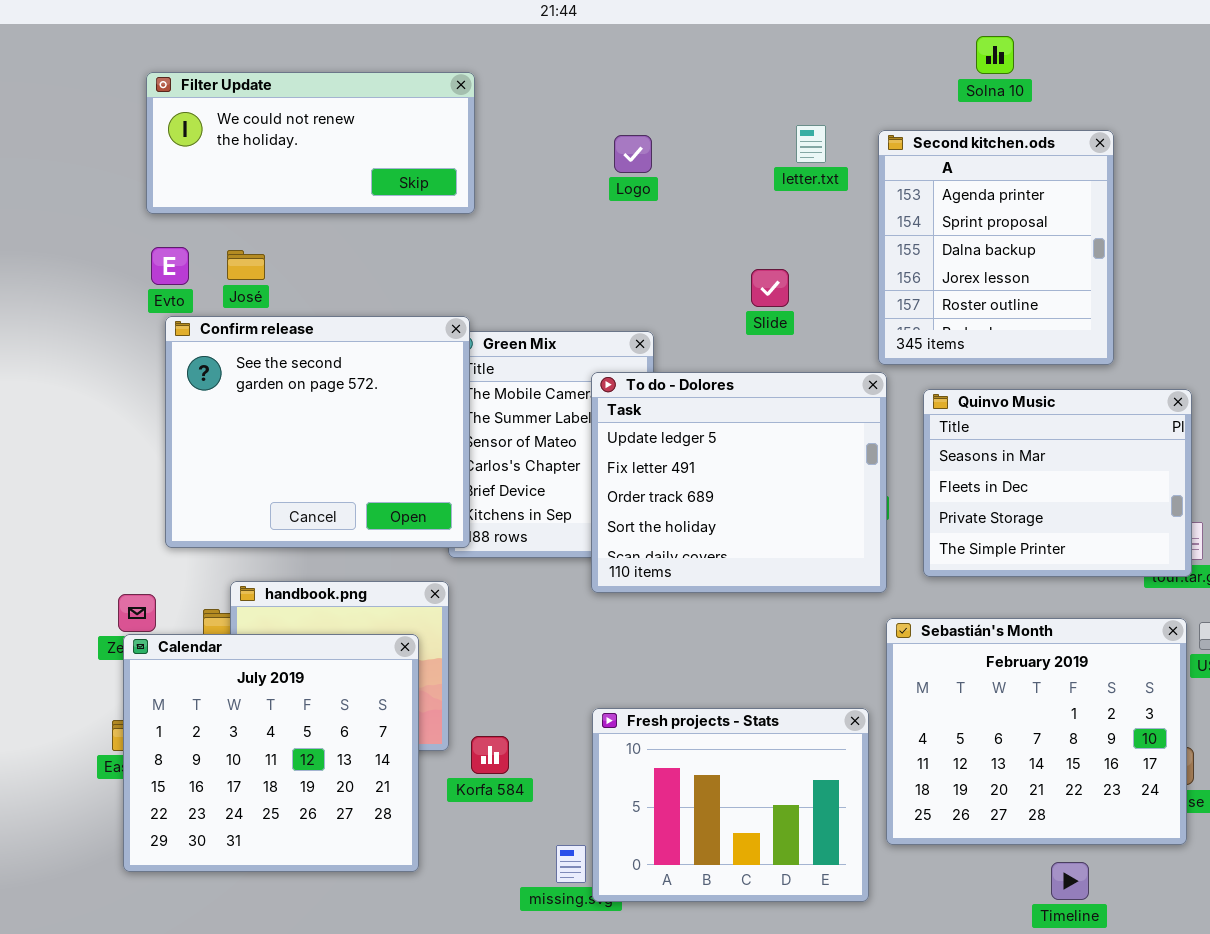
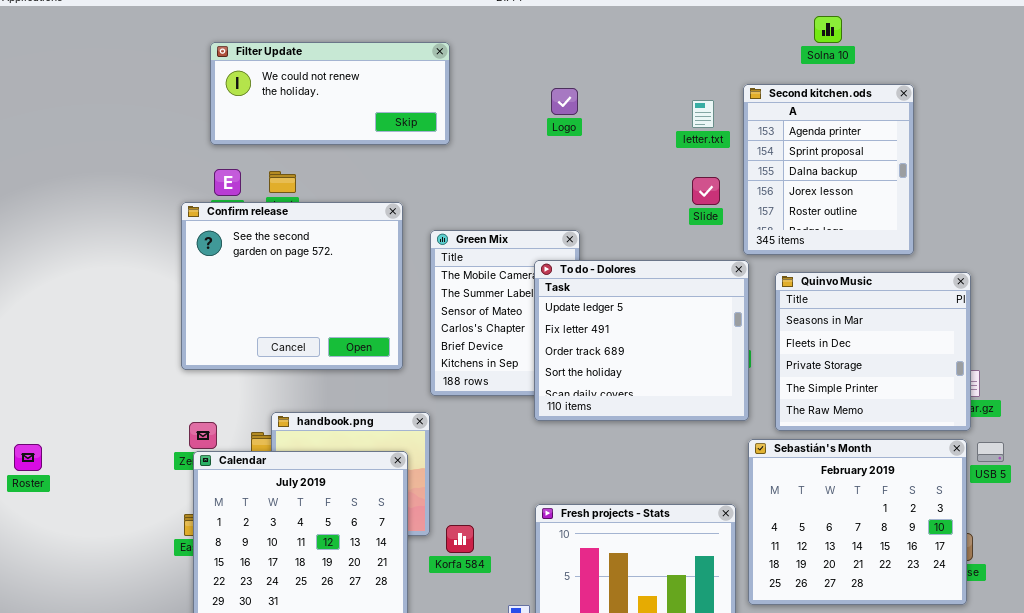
letter.txt: [796,125,826,163] -> [692,100,714,128], moved
Slide: [751,269,789,307] -> [692,177,720,205], moved
Confirm release: [165,316,470,548] -> [181,202,403,370], moved
Quinvo Music: [923,389,1192,577] -> [775,272,971,431], resized

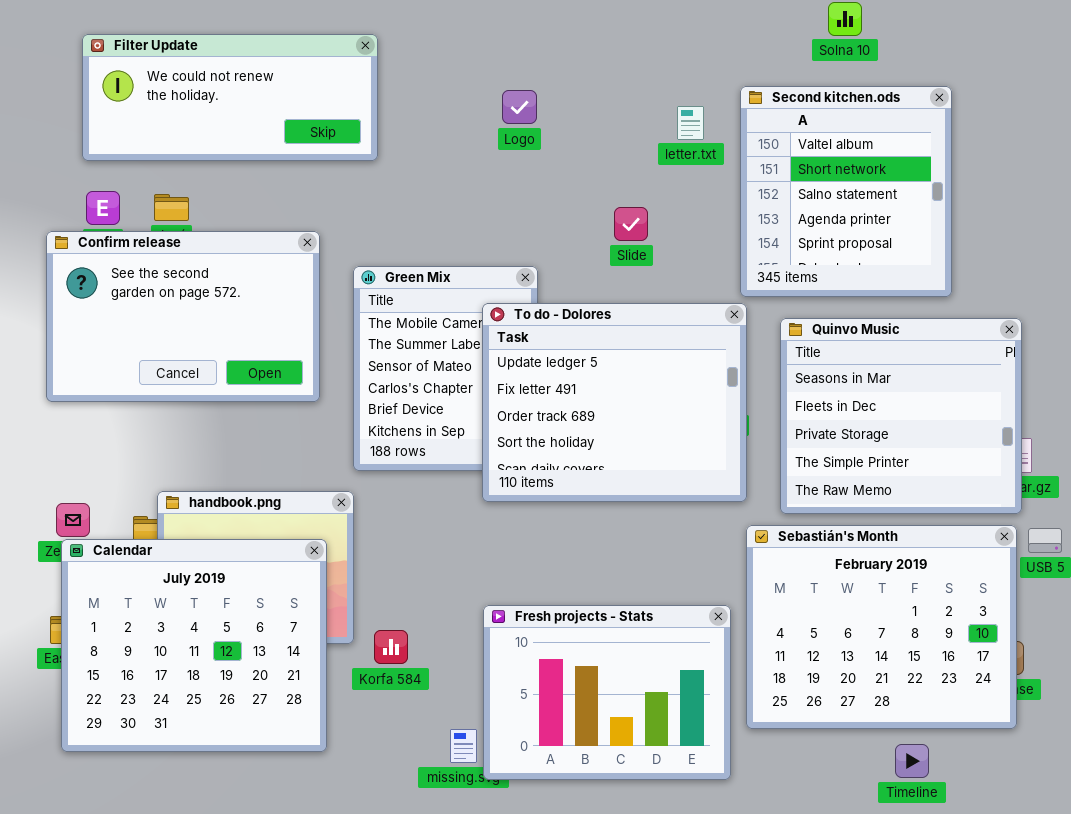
Second kitchen.ods: [743,84,914,255] -> [740,86,952,297], scrolled up 3 rows
Slide: [692,177,720,205] -> [614,207,648,241], moved
Confirm release: [181,202,403,370] -> [46,231,320,402], resized

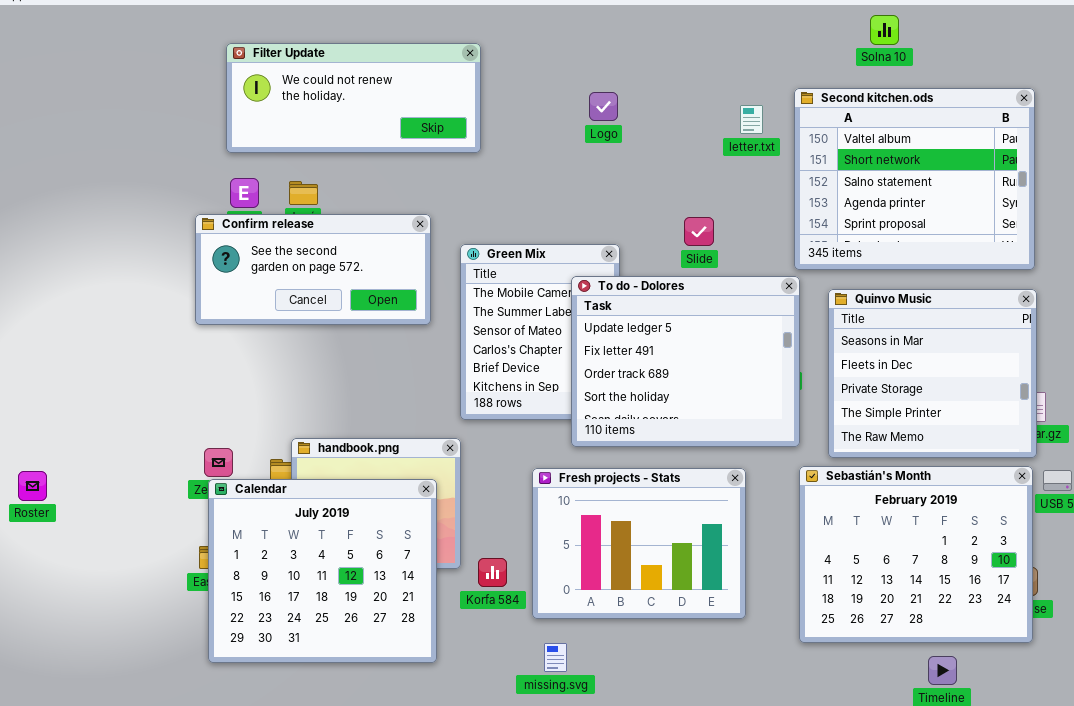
Second kitchen.ods: [740,86,952,297] -> [794,88,1035,270], resized
Slide: [614,207,648,241] -> [684,217,714,246], moved
Confirm release: [46,231,320,402] -> [195,214,431,325], resized
Fresh projects - Stats: [483,605,731,780] -> [532,468,746,619], moved

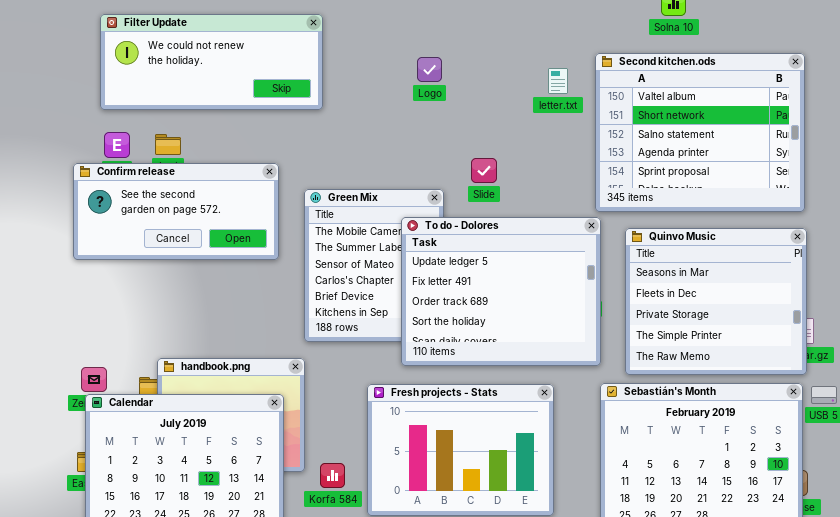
Slide: [684,217,714,246] -> [471,158,497,183], moved

